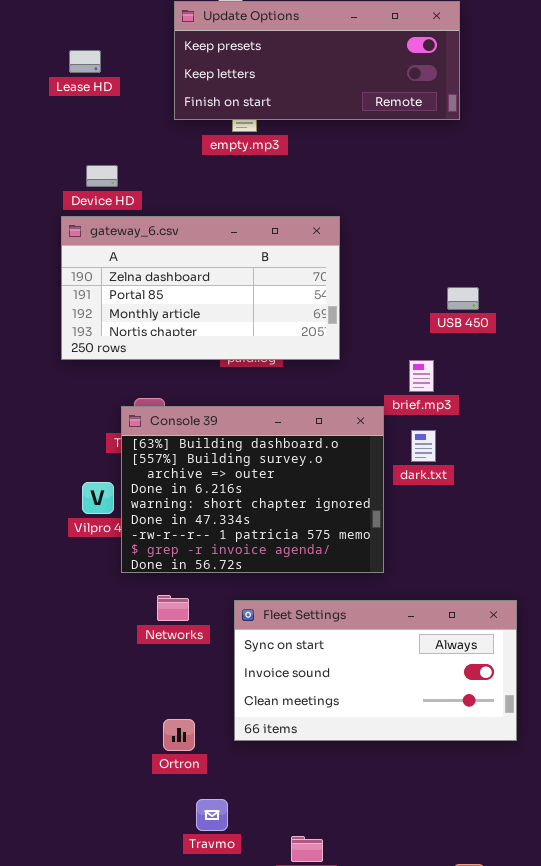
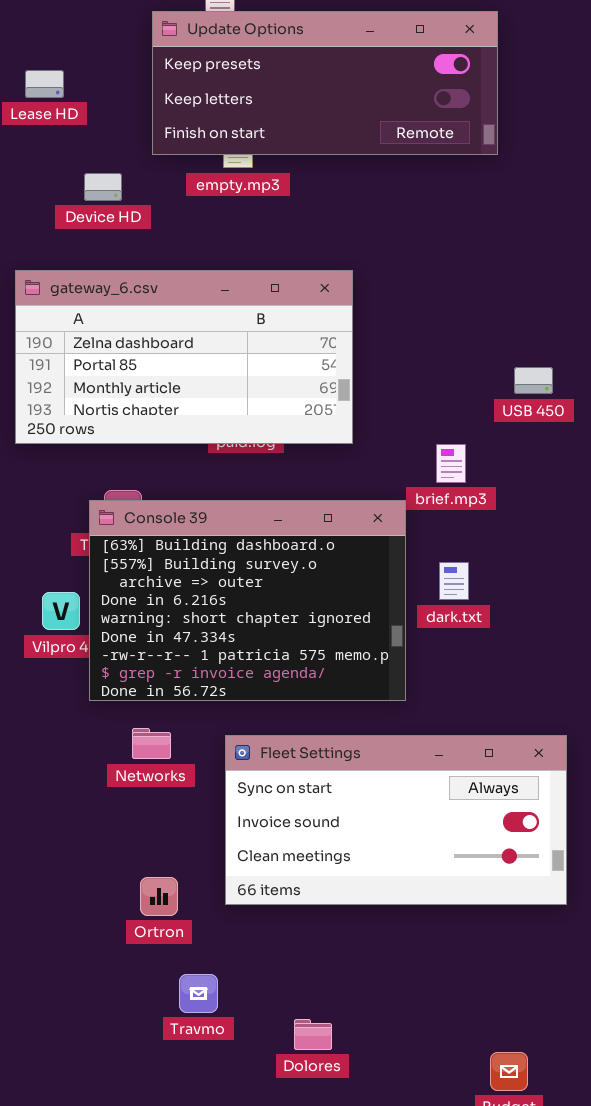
Device HD: [86,165,118,187] -> [84,173,122,201], moved
USB 450: [447,287,479,310] -> [514,367,553,394], moved
dark.txt: [411,430,436,462] -> [439,562,469,600], moved

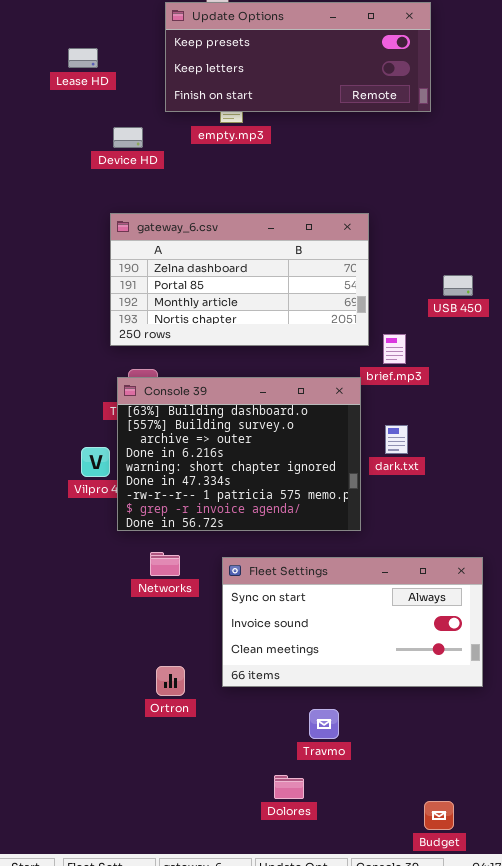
gateway_6.csv: [15,270,353,444] -> [110,213,369,346], moved
Travmo: [179,974,218,1013] -> [309,709,339,739], moved

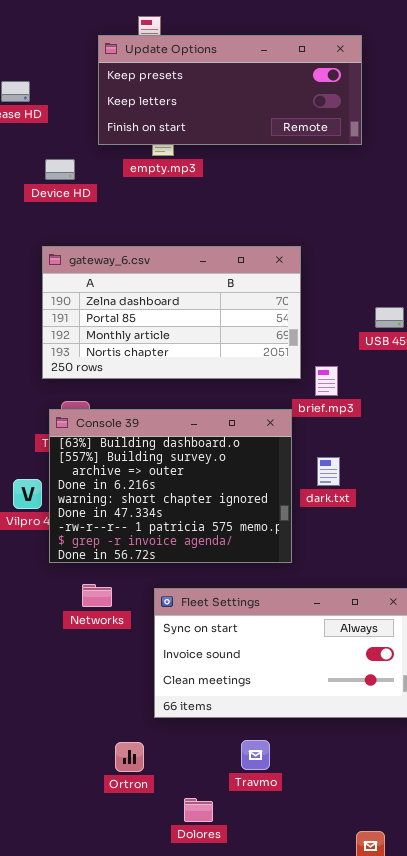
Ortron: [156,666,185,696] -> [115,742,144,772], moved
Dolores: [274,775,304,799] -> [184,798,213,822], moved

